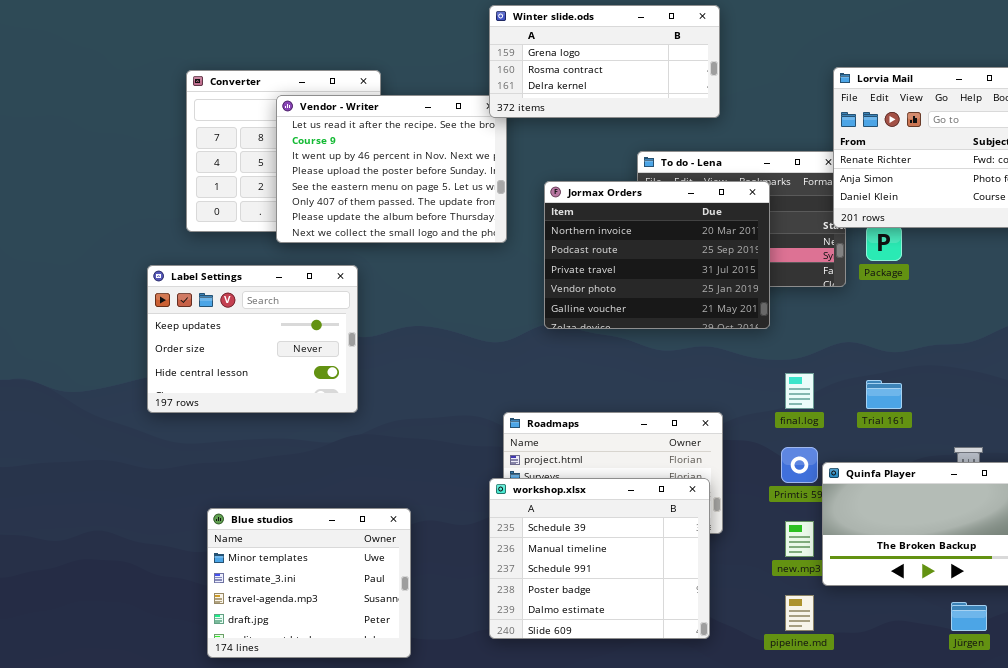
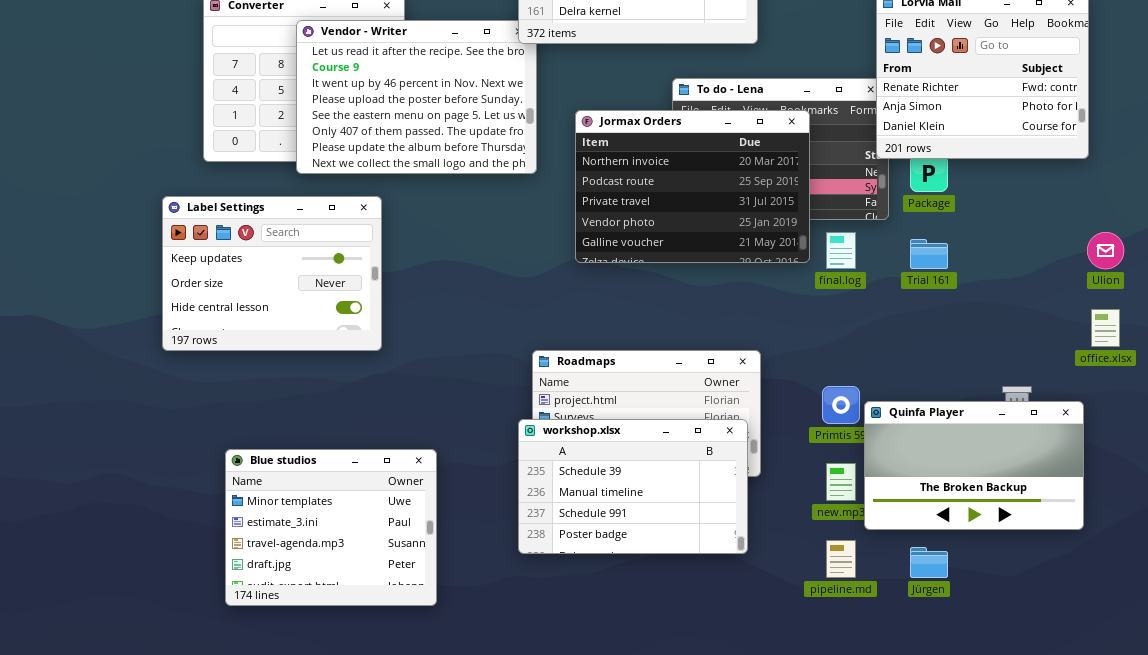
final.log: [785,373,814,409] -> [826,232,856,269], moved
Trial 161: [866,380,902,409] -> [910,239,948,269], moved
workshop.xlsx: [489,478,710,639] -> [518,419,748,554], resized
Jürgen: [951,602,987,631] -> [910,547,948,578], moved

